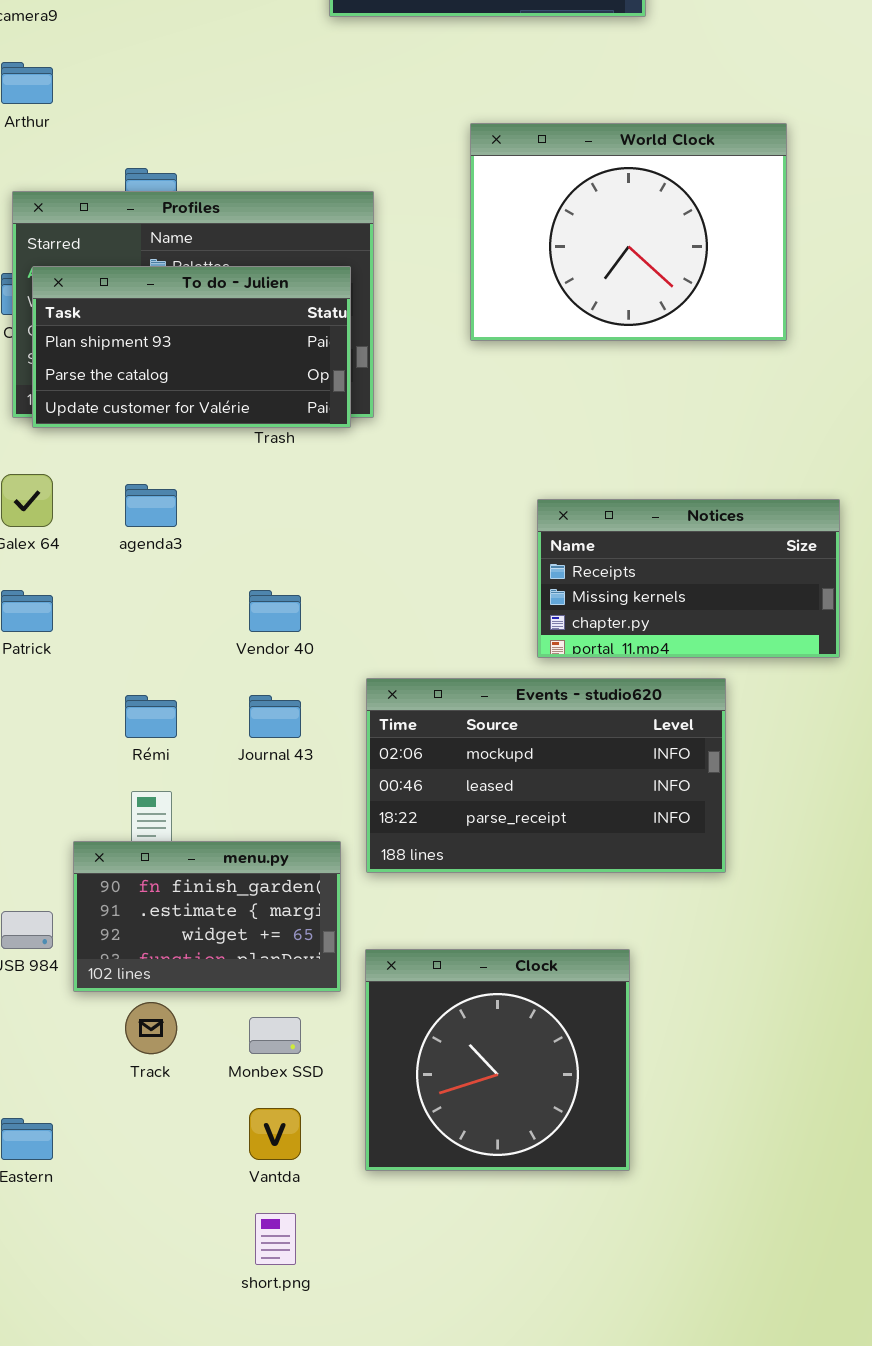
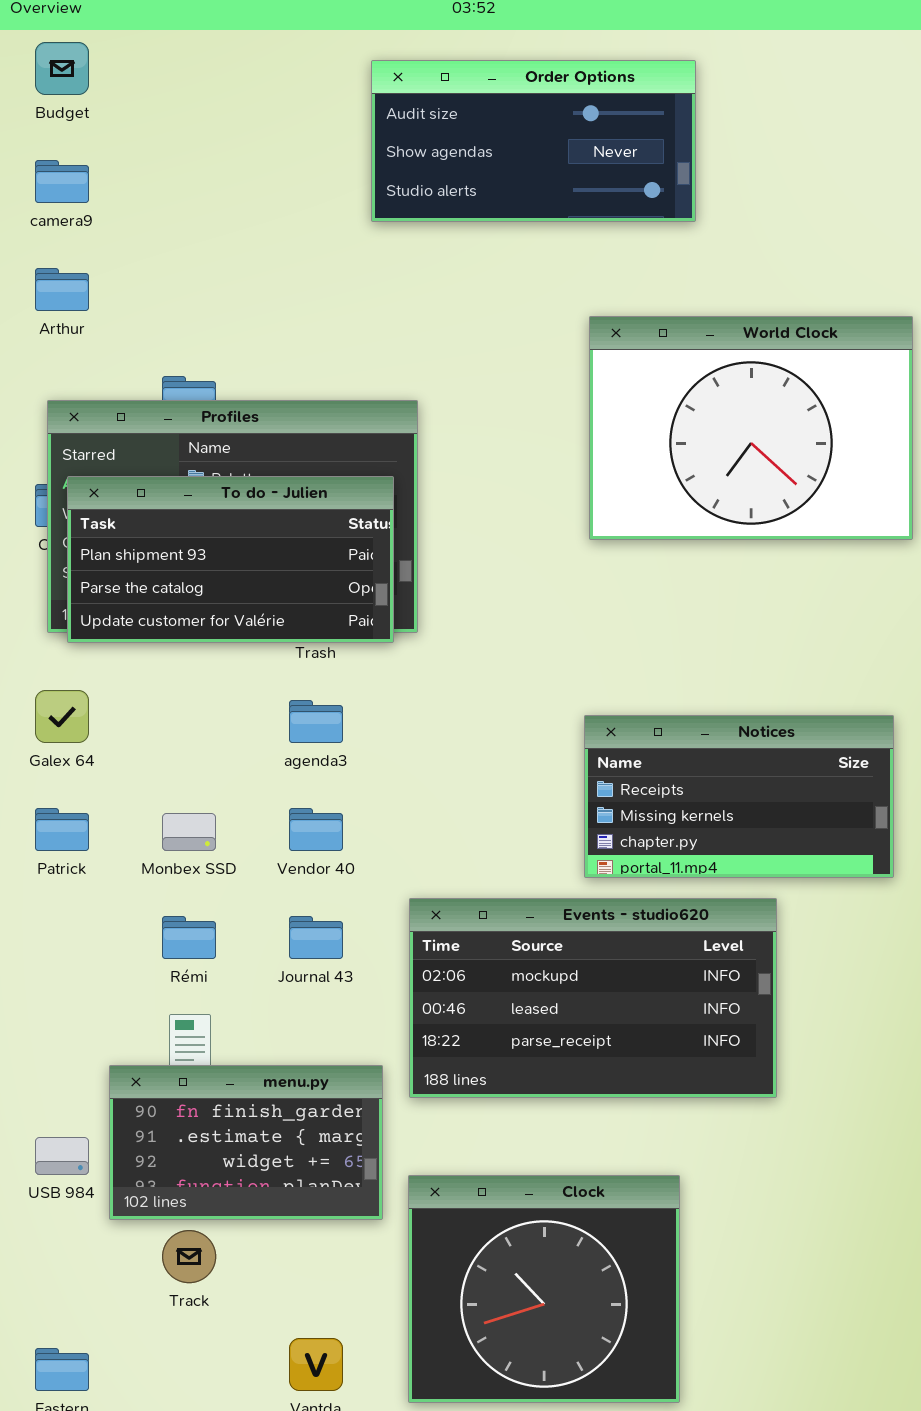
World Clock: [470,123,787,341] -> [589,316,913,540], moved
agenda3: [125,484,177,527] -> [289,700,343,743], moved
Monbex SSD: [249,1017,301,1054] -> [162,813,216,851], moved

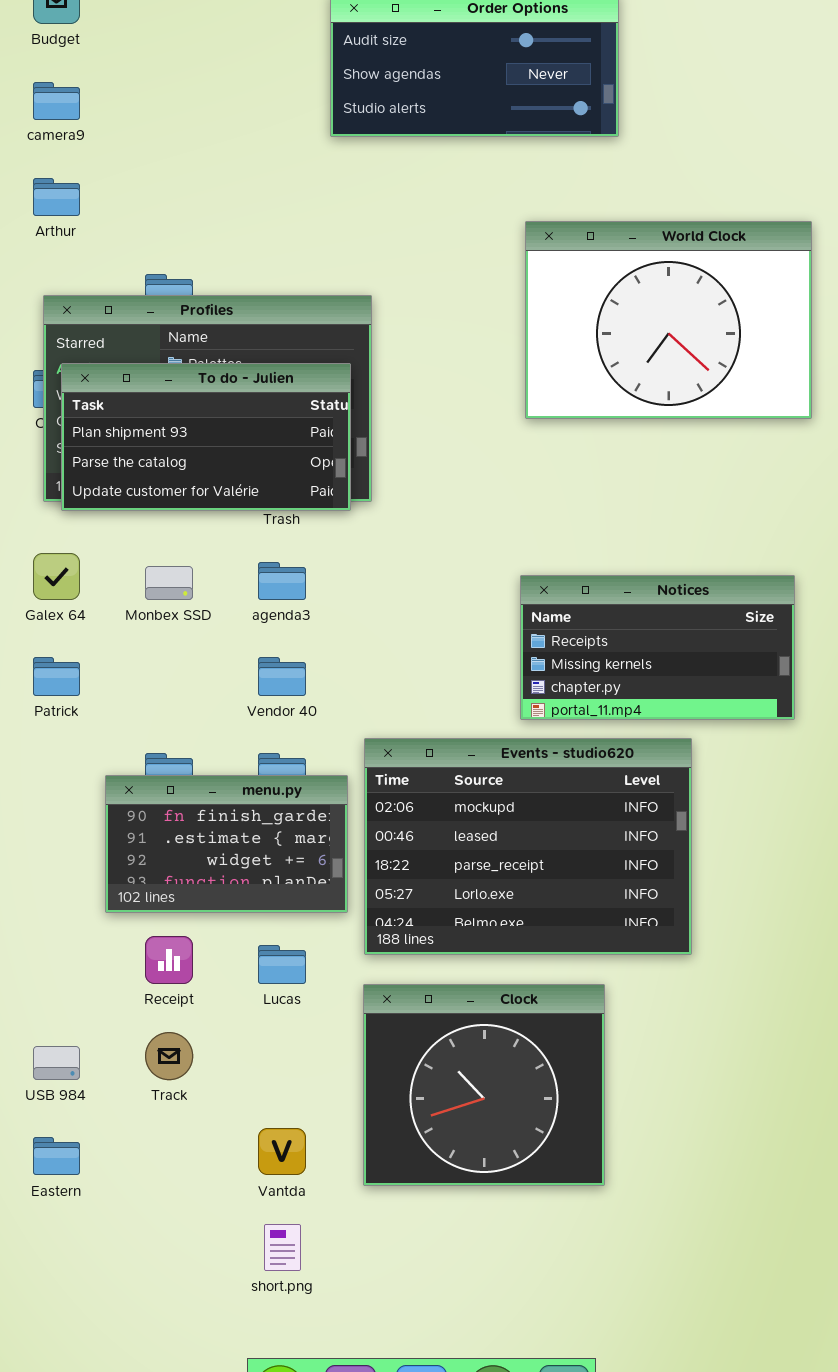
Monbex SSD: [162,813,216,851] -> [145,566,193,600], moved
Events - studio620: [409,898,777,1098] -> [364,738,692,955], resized
menu.py: [109,1065,383,1220] -> [105,775,348,913], moved
USB 984: [35,1137,89,1175] -> [33,1046,80,1080], moved

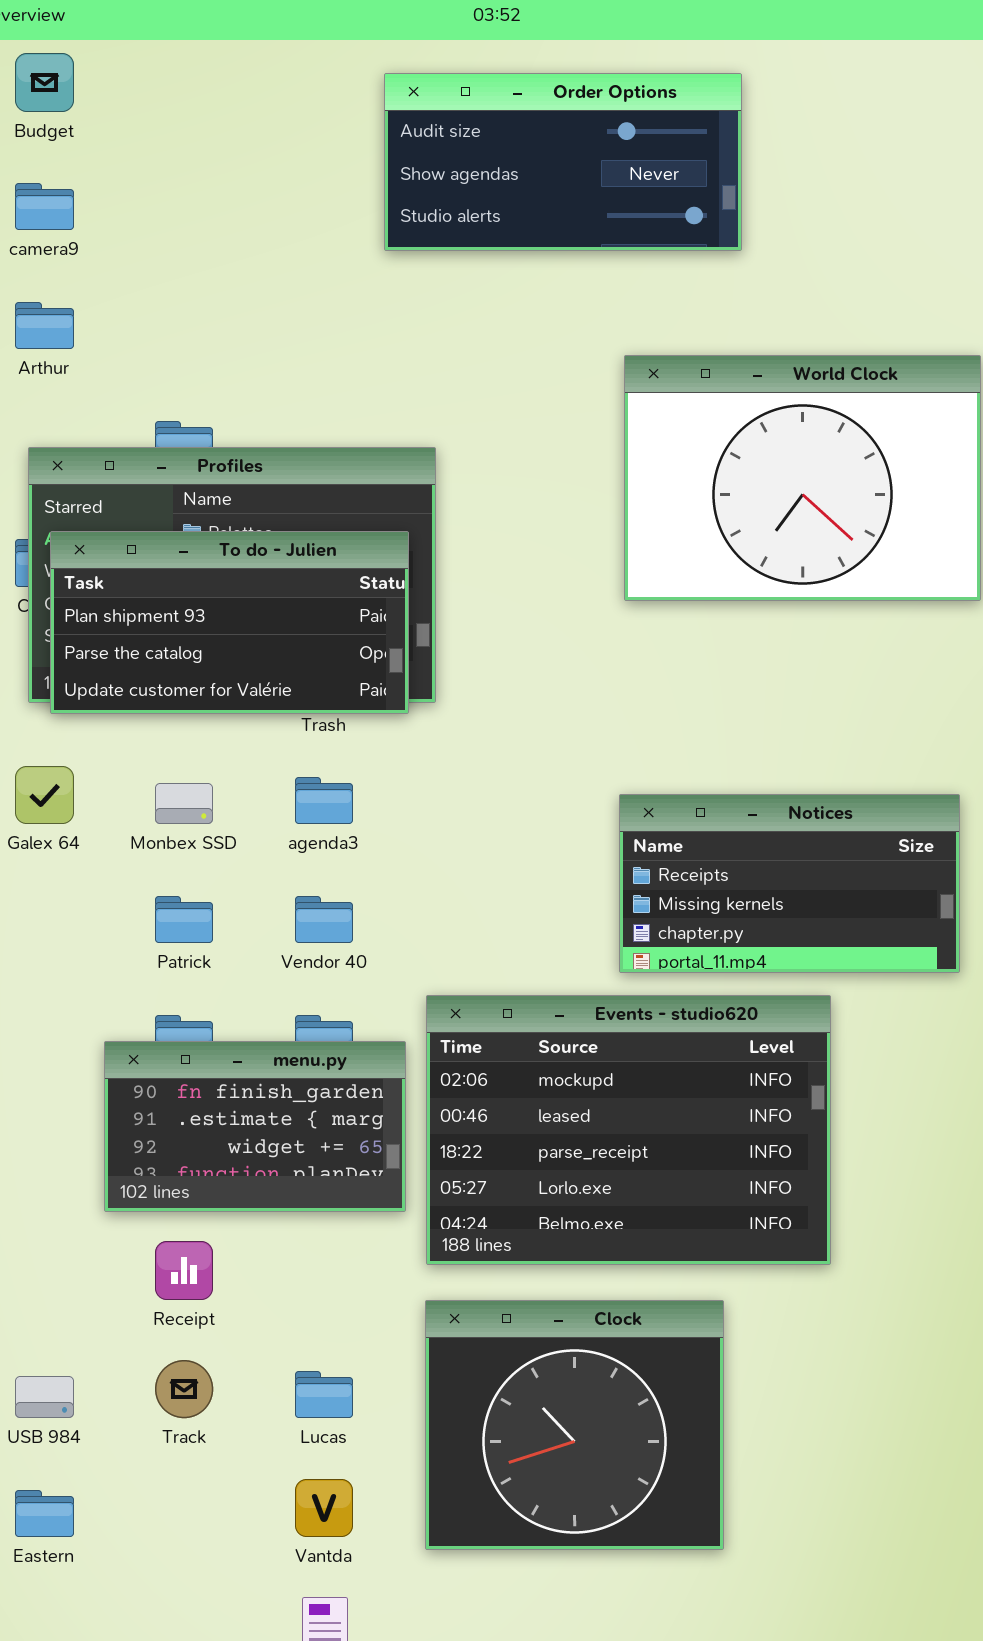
Patrick: [33,657,80,696] -> [155,896,213,943], moved
Lucas: [258,945,306,984] -> [295,1371,353,1418], moved

